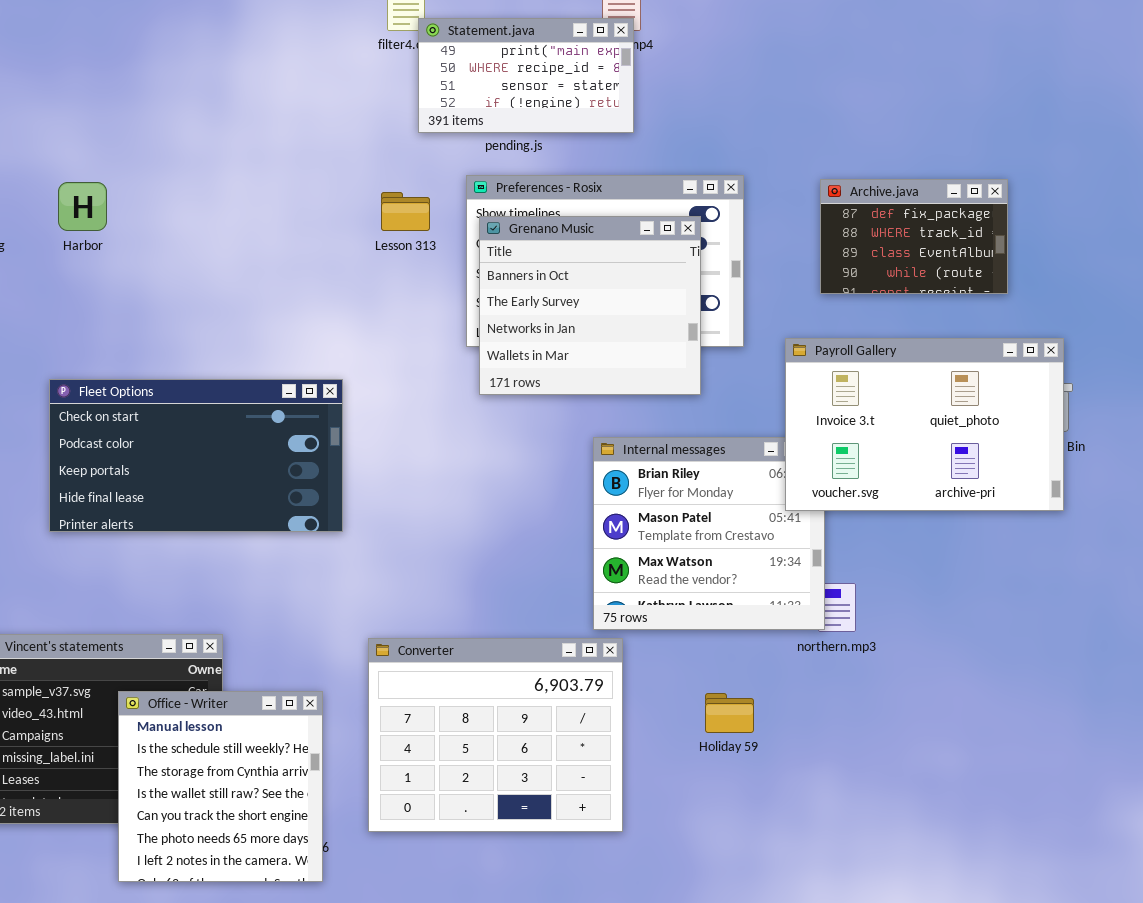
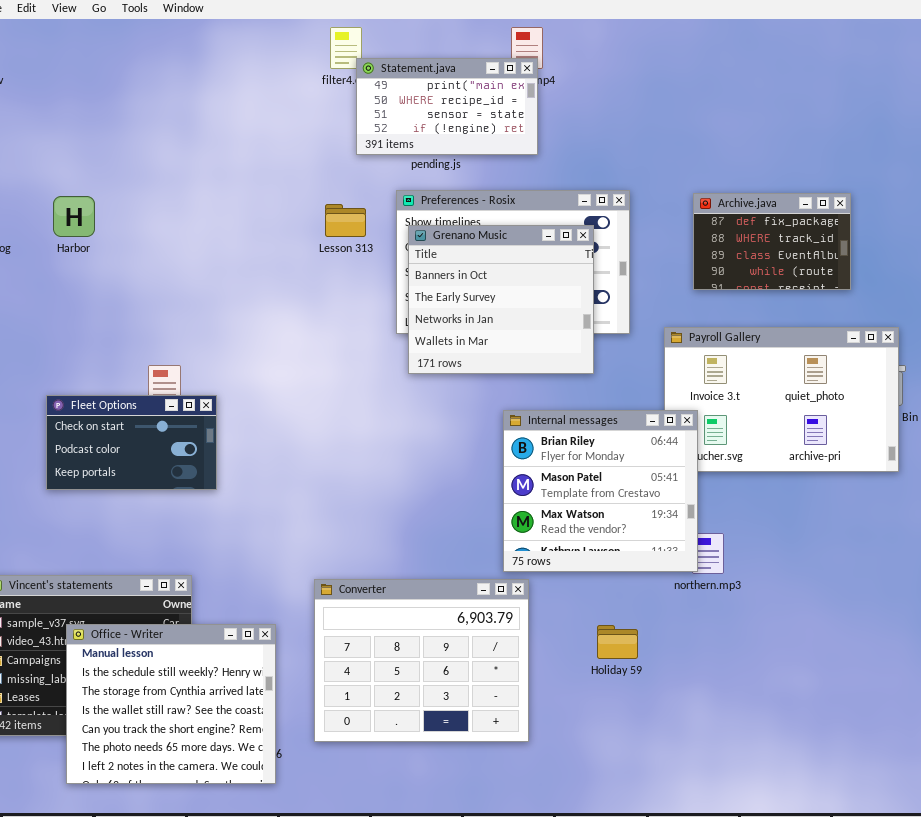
Fleet Options: [49,379,343,532] -> [46,395,217,490], resized
Internal messages: [593,437,825,630] -> [503,410,698,572], raised
Office - Writer: [118,691,323,882] -> [66,624,276,784], resized

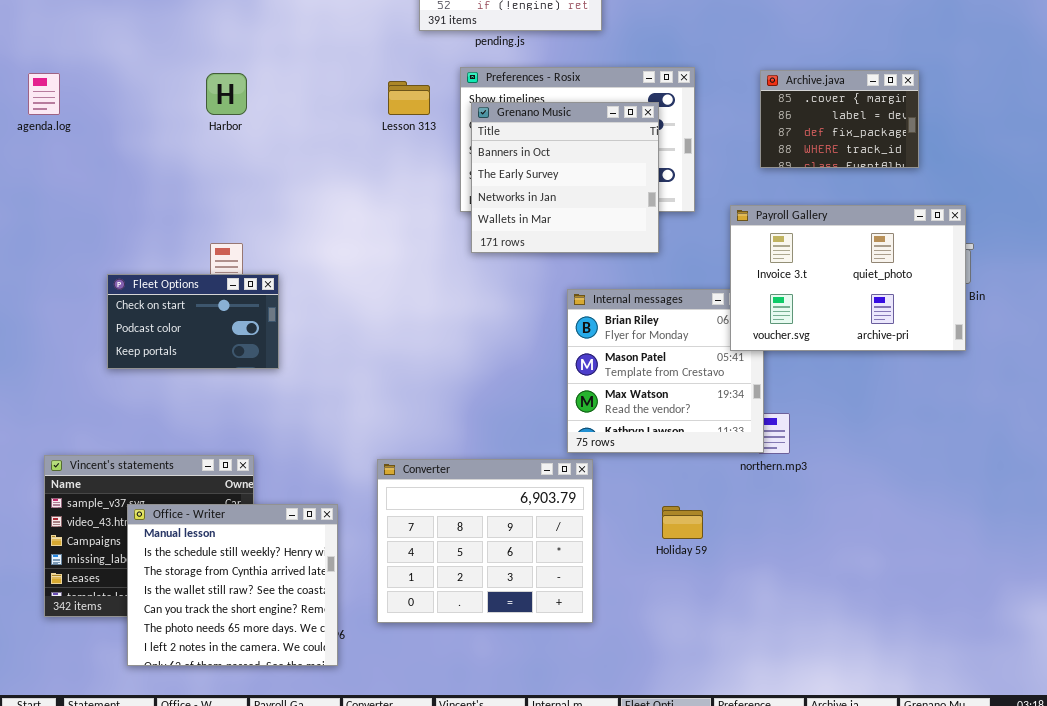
Archive.java: [693,193,851,290] -> [760,70,919,168], scrolled up 2 rows
Harbor: [53,196,95,237] -> [206,73,247,115], moved
Payroll Gallery: [664,327,899,472] -> [730,205,966,351], raised

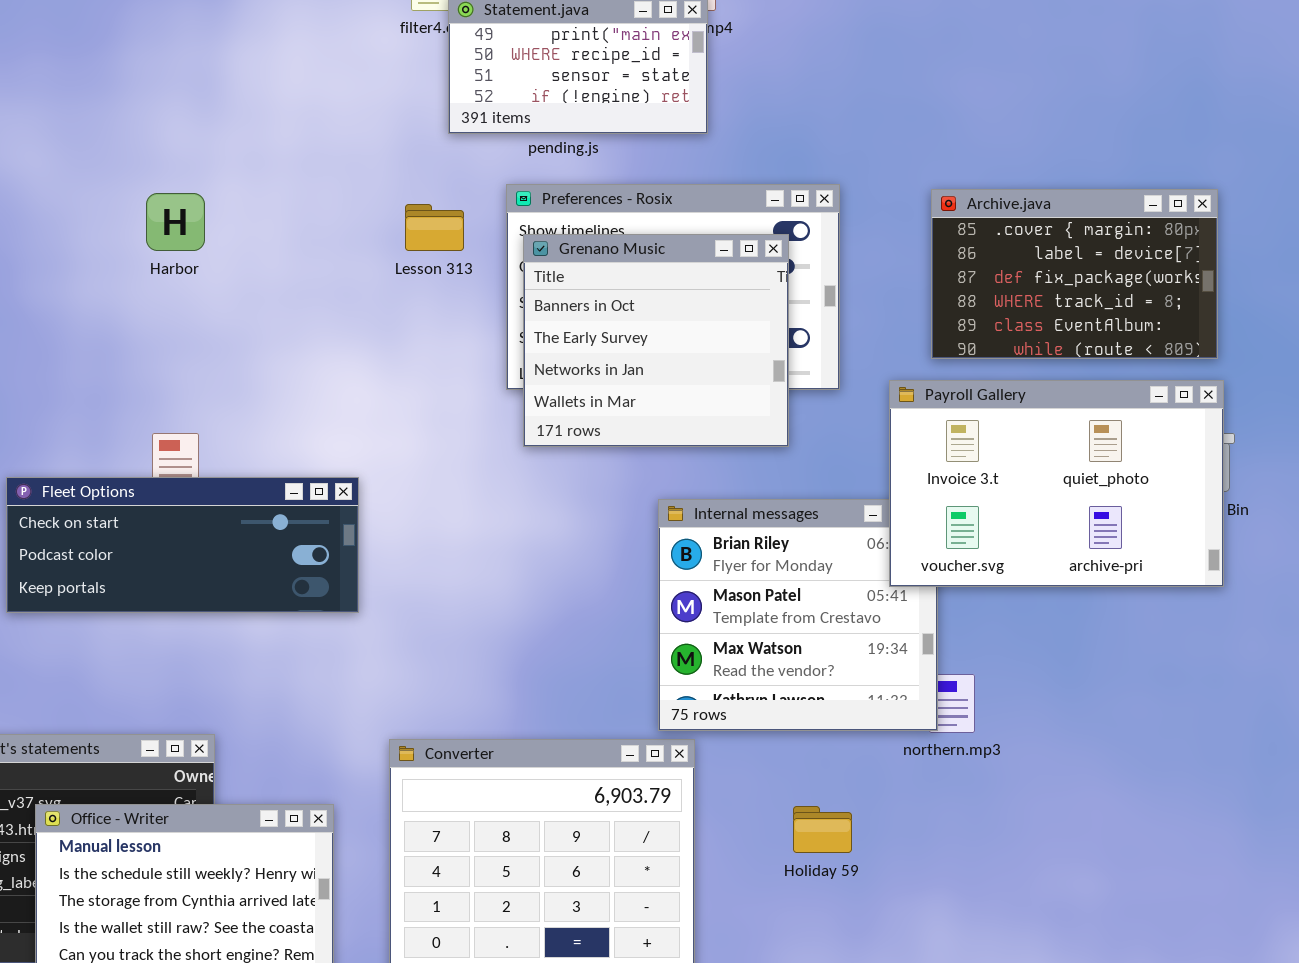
Archive.java: [760,70,919,168] -> [931,189,1218,359], resized
Fleet Options: [107,274,279,369] -> [6,477,359,613], resized

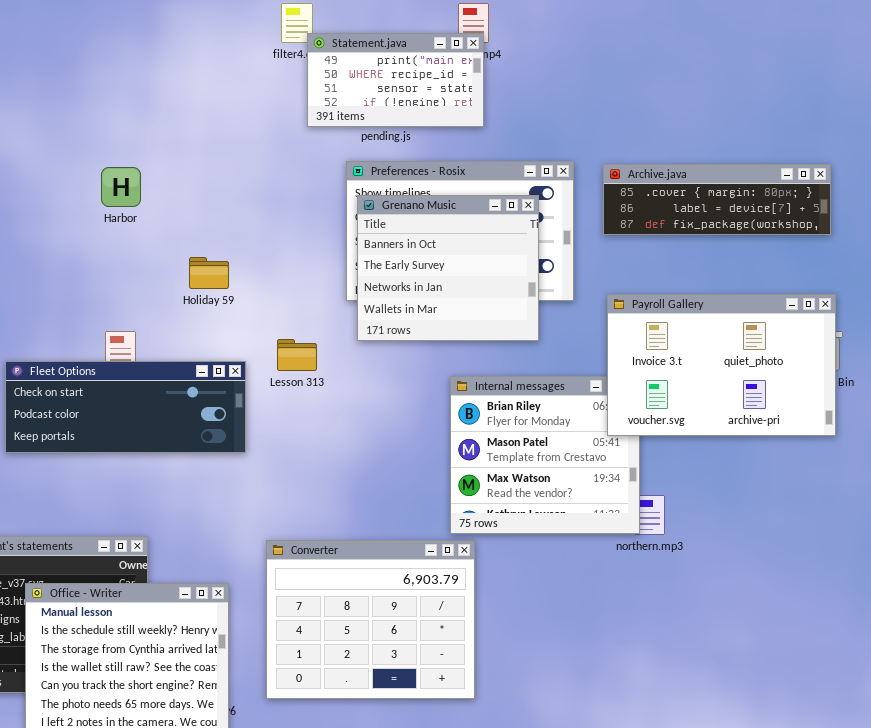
Archive.java: [931,189,1218,359] -> [603,164,831,235], resized
Lesson 313: [405,204,464,251] -> [277,339,317,371], moved
Holiday 59: [793,806,852,853] -> [189,257,229,289], moved

